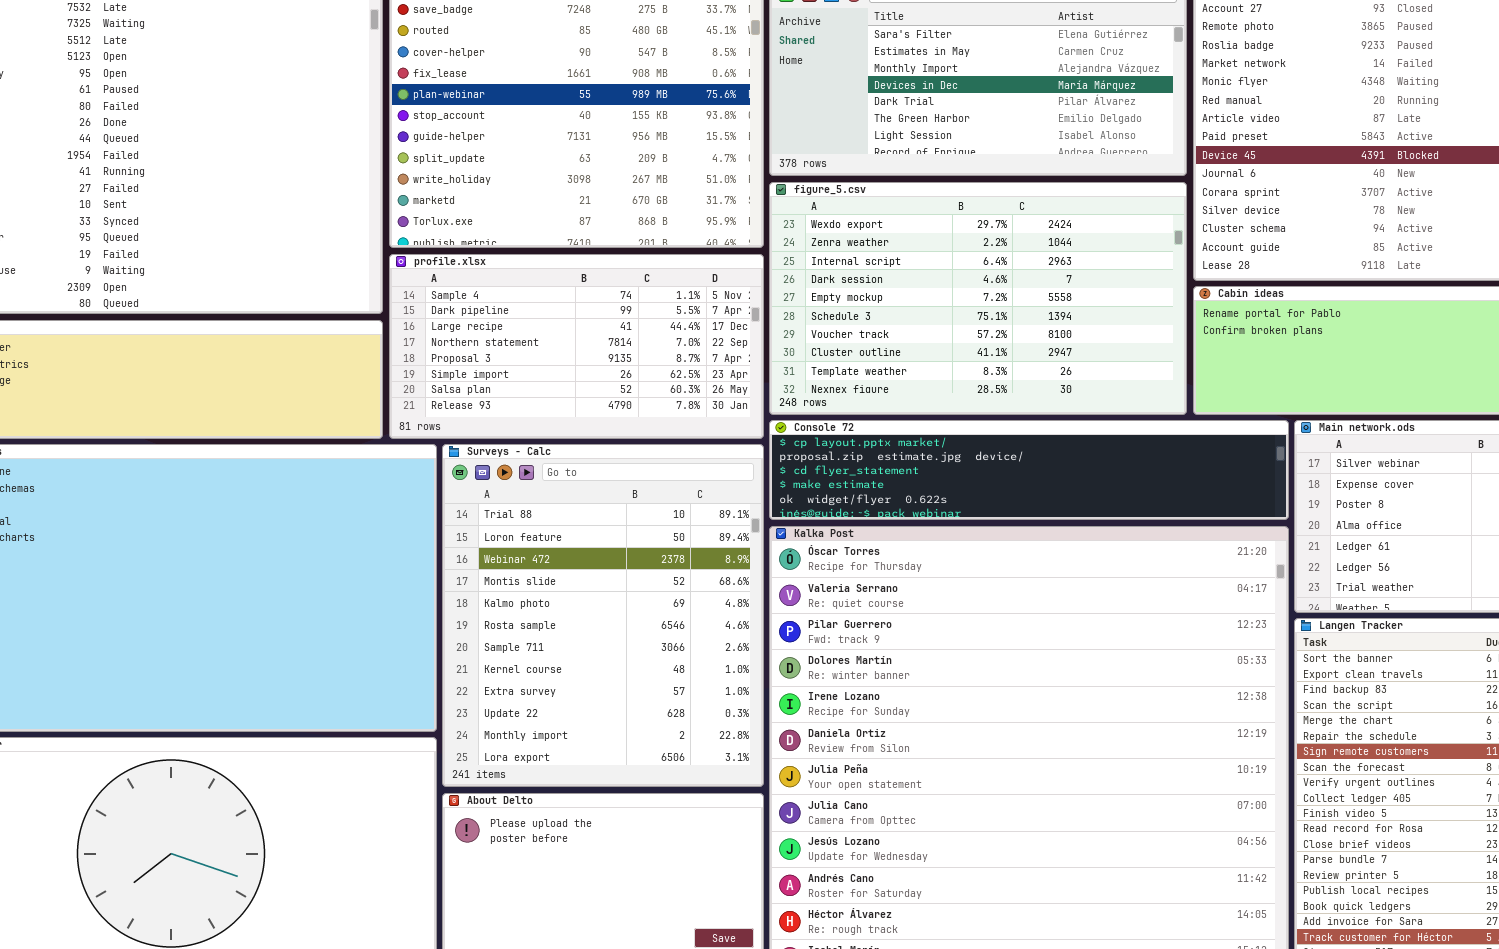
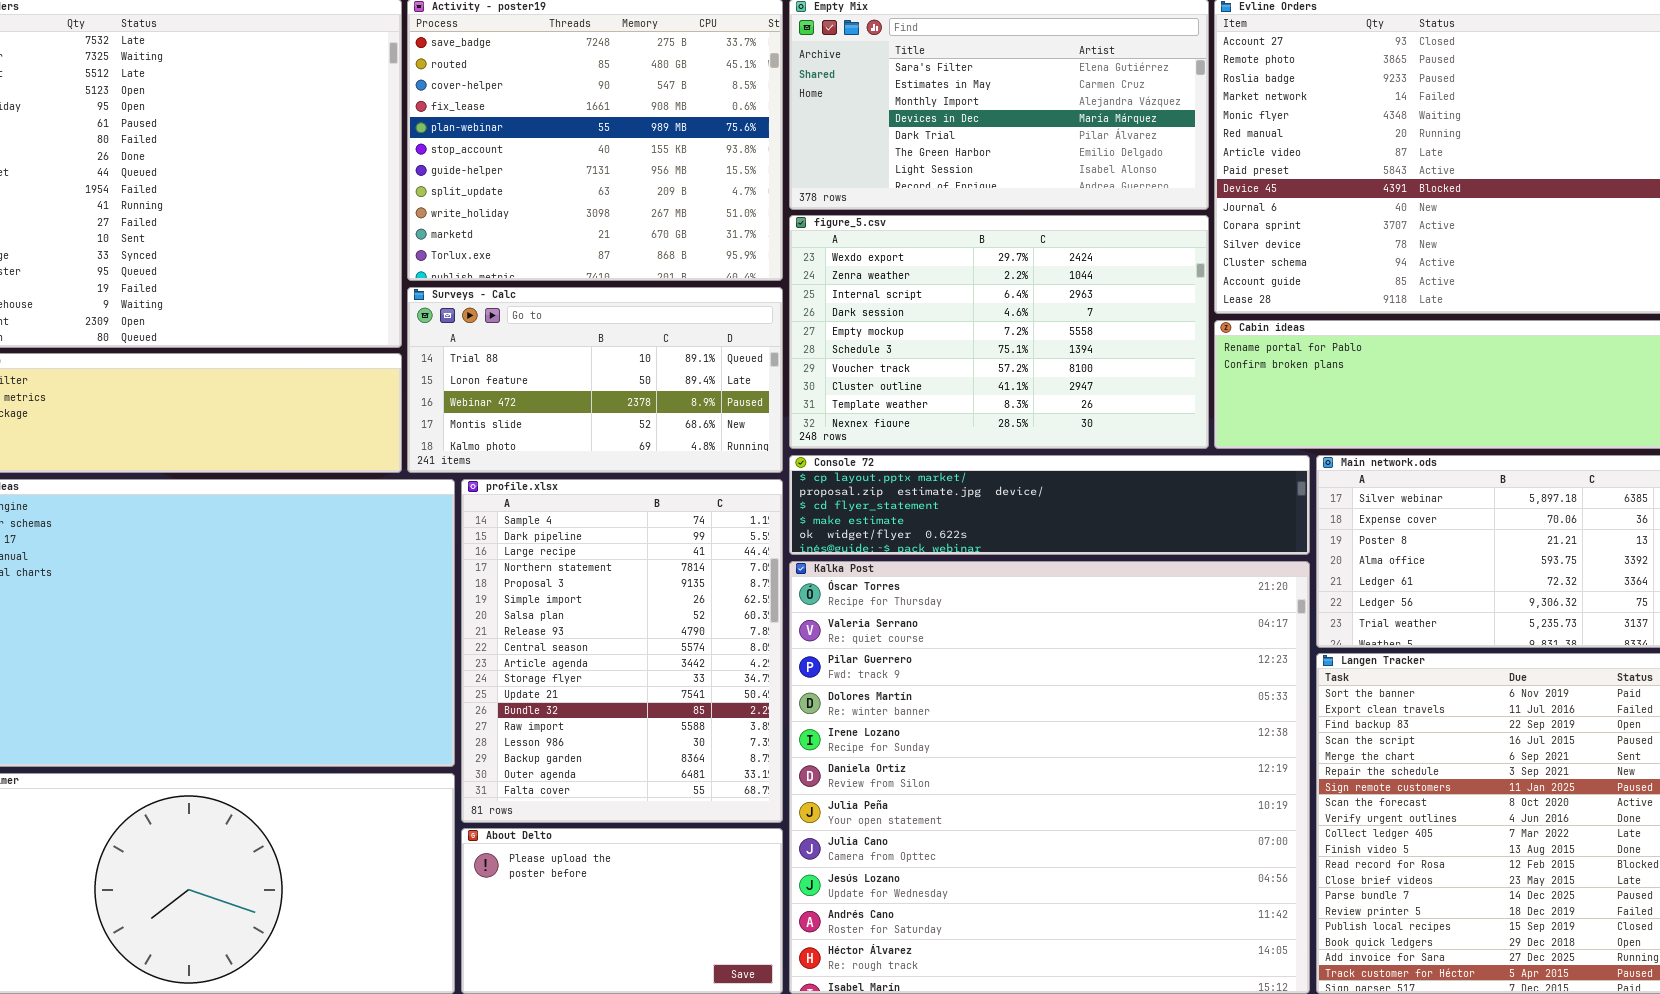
profile.xlsx: [389,254,764,439] -> [461,479,783,823], moved, resized
Surveys - Calc: [442,444,764,787] -> [407,287,783,473], moved, resized

